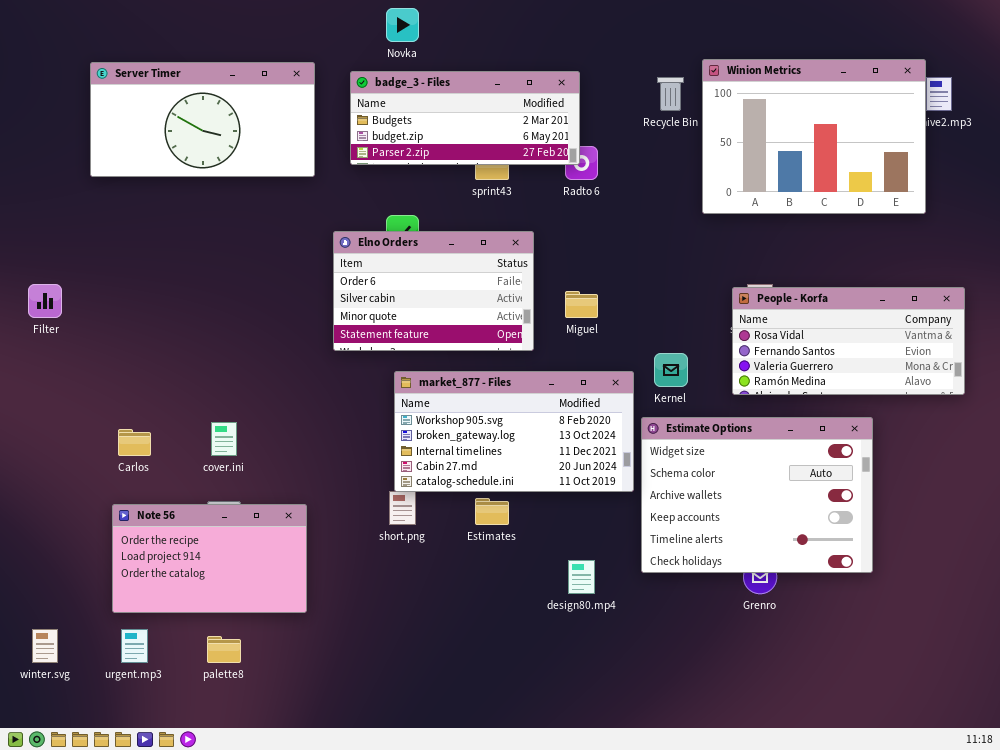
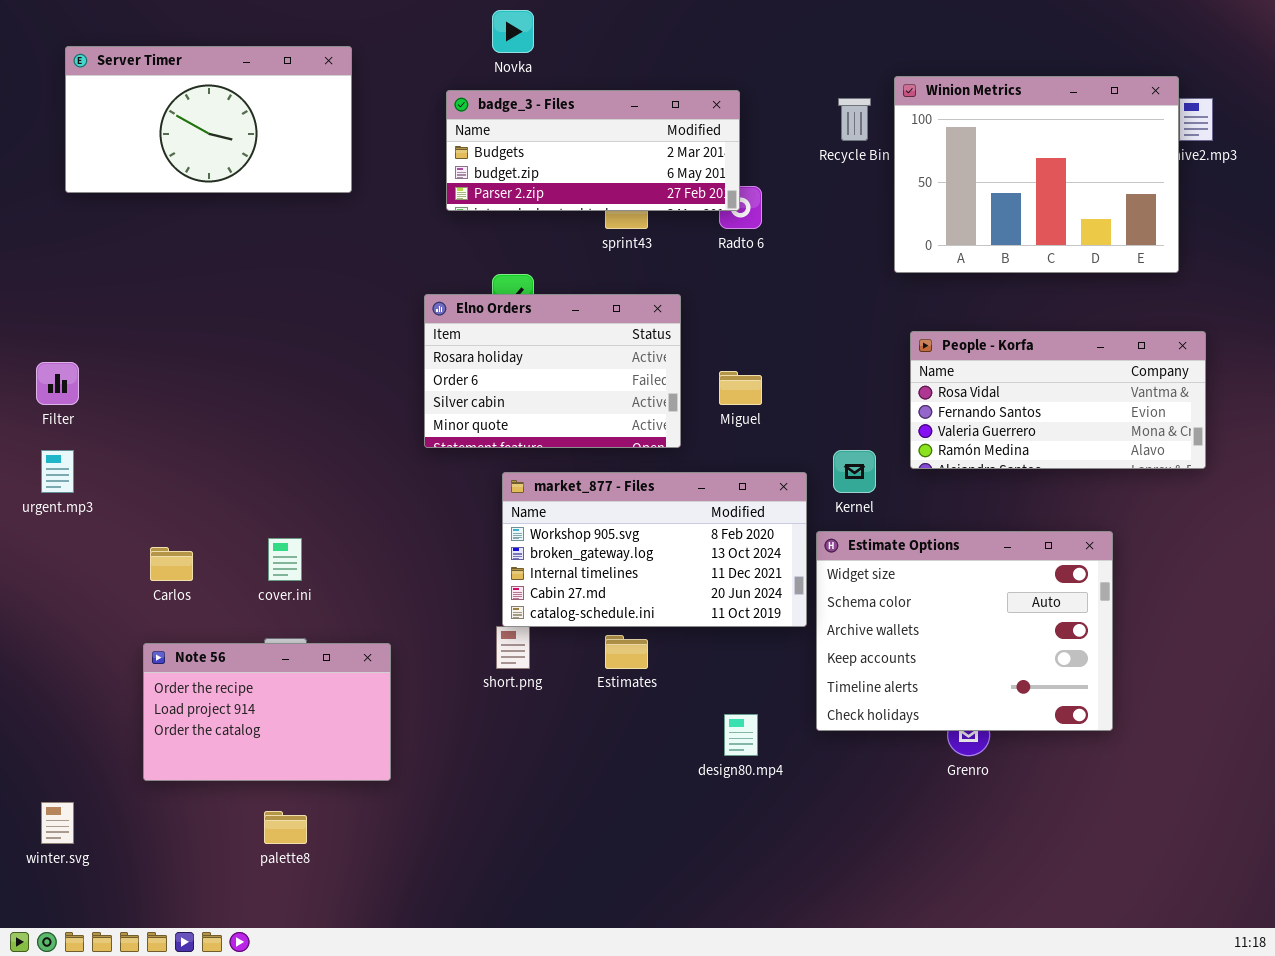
Server Timer: [90,62,315,177] -> [65,46,352,193], moved
Elno Orders: [333,231,534,351] -> [424,294,681,448], scrolled up 1 row
People - Korfa: [732,287,965,395] -> [910,331,1206,469], moved
urgent.mp3: [121,629,148,663] -> [41,450,74,493], moved

